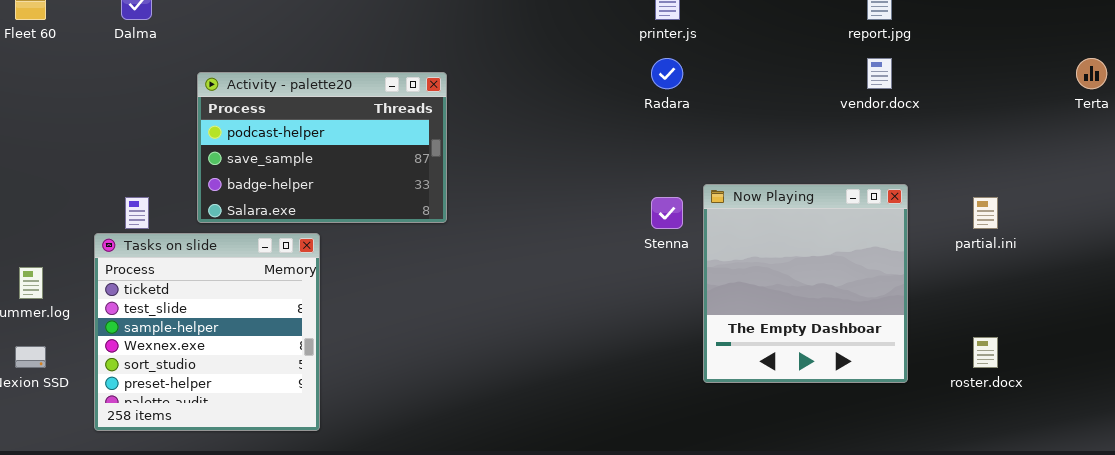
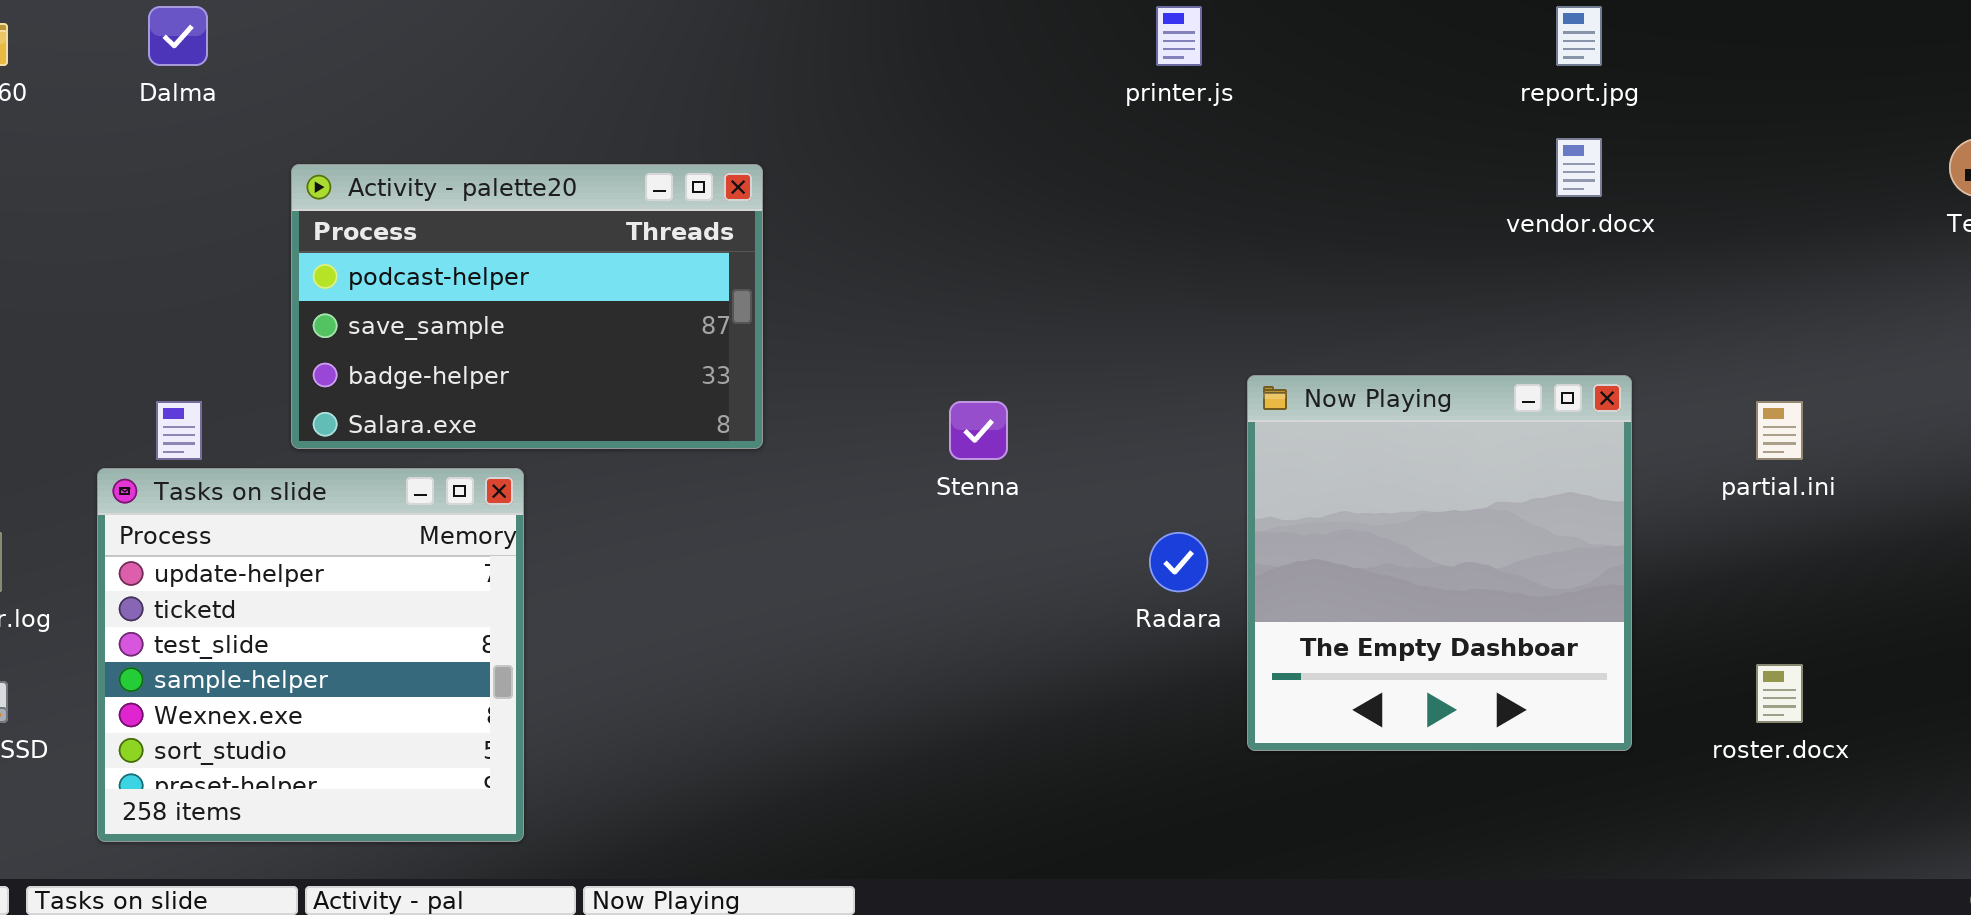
Radara: [651,58,683,89] -> [1149,532,1208,592], moved
Stenna: [651,197,683,229] -> [949,401,1008,460], moved
Tasks on slide: [94,233,320,431] -> [97,468,524,842], scrolled up 1 row

